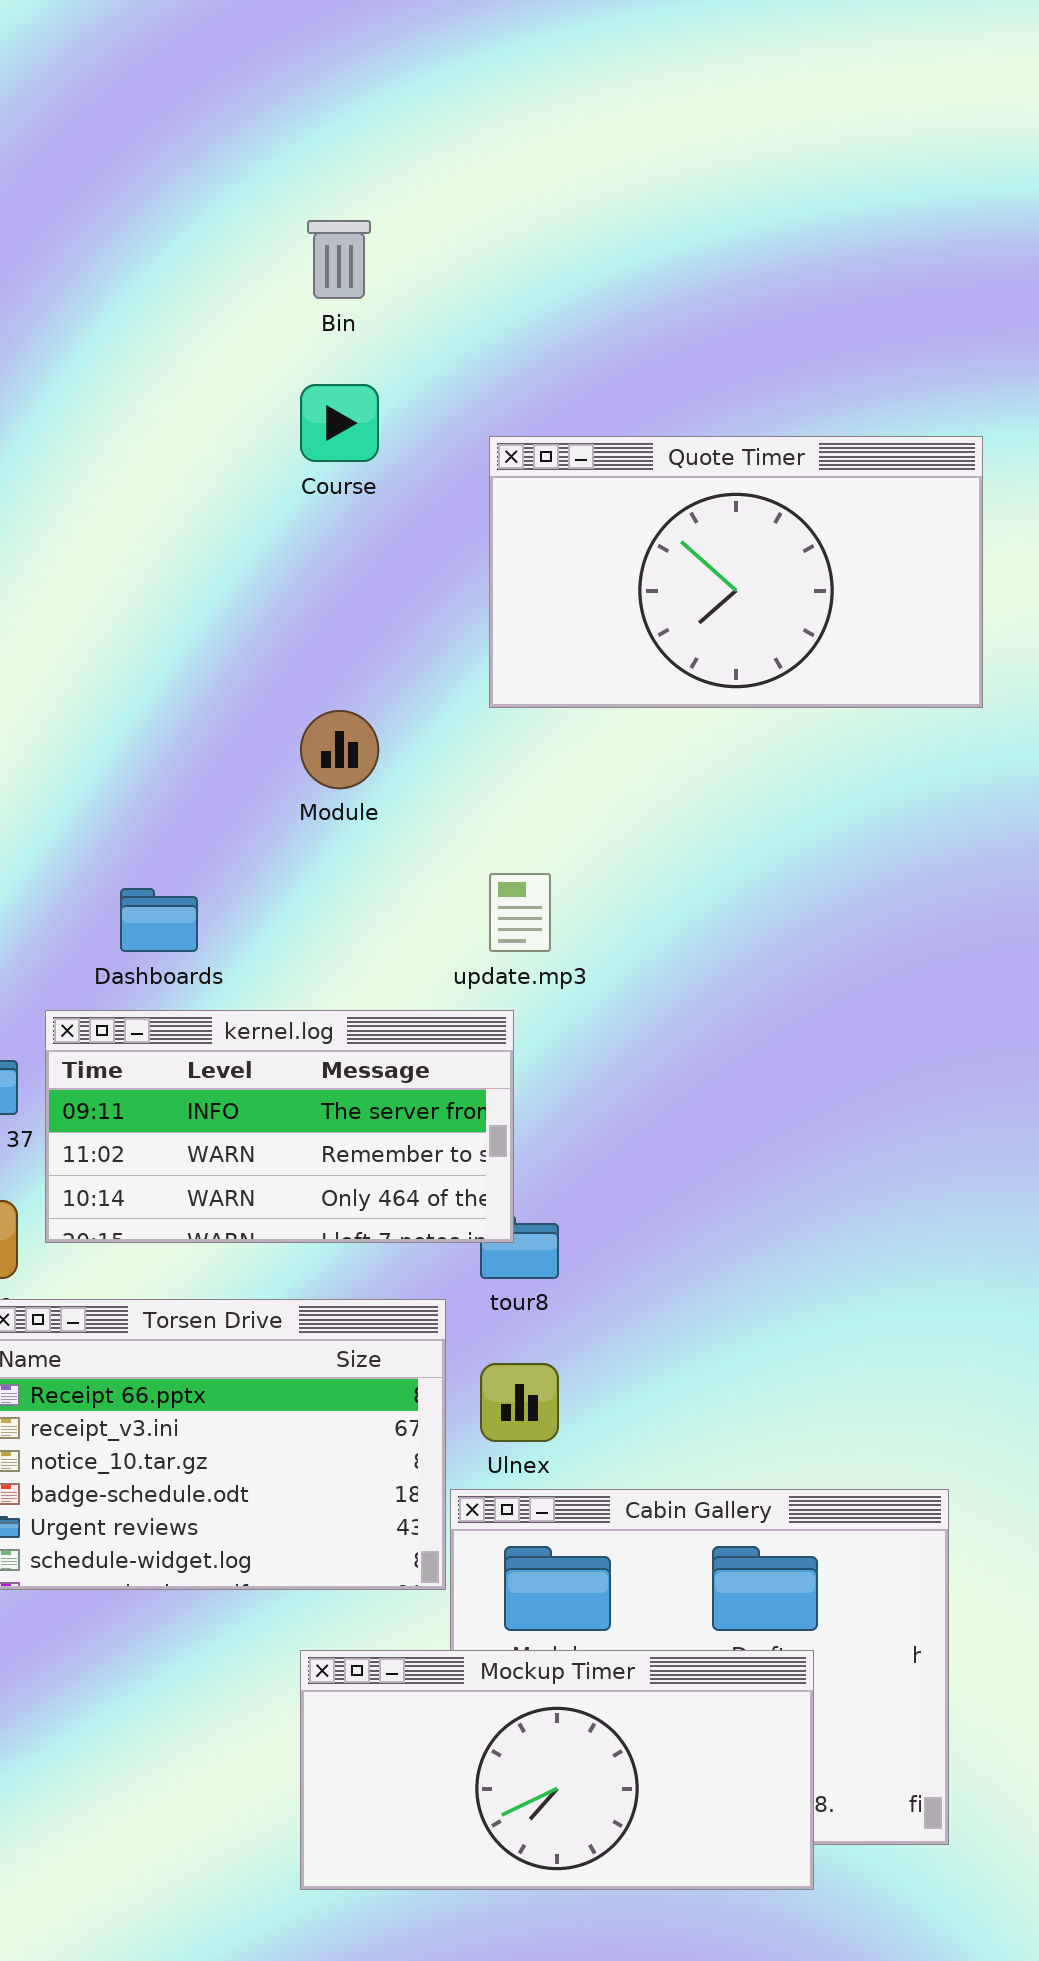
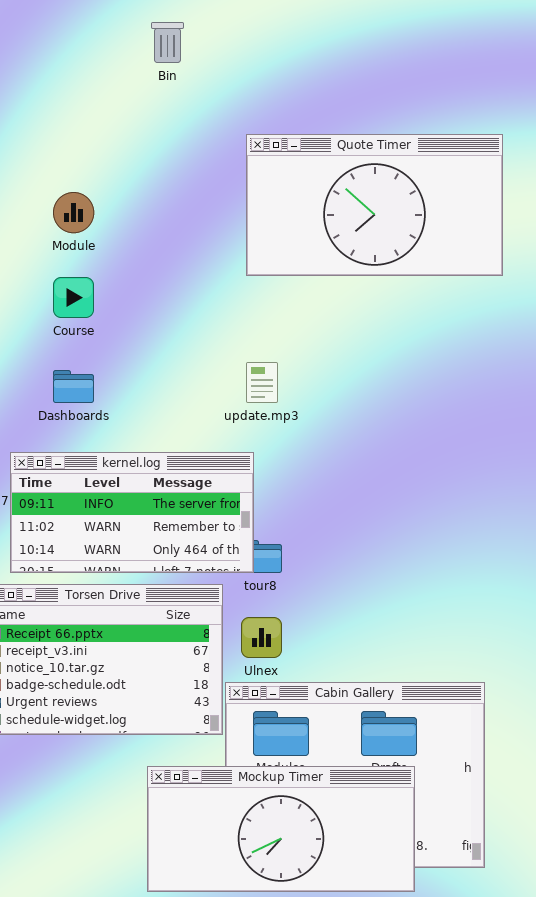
Course: [300,384,379,462] -> [53,277,94,318], moved
Module: [300,710,379,789] -> [53,192,94,233], moved
kernel.log: [45,1010,514,1243] -> [10,452,254,573], moved

